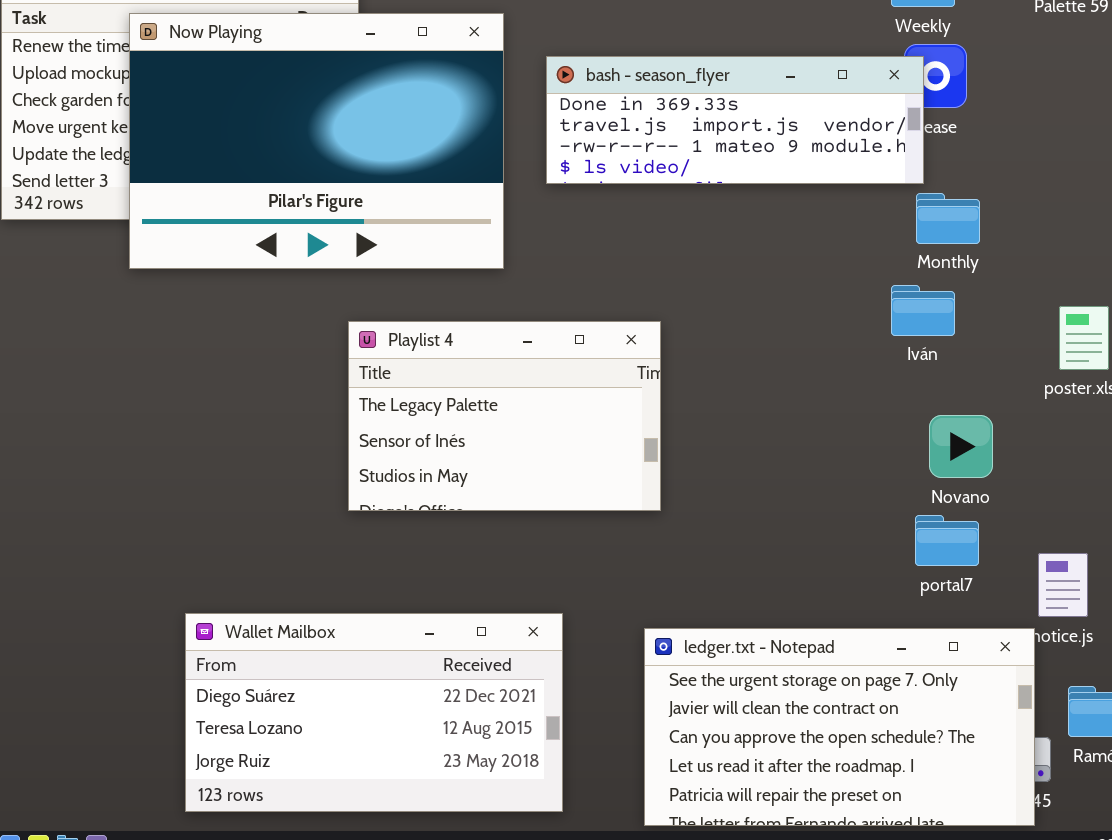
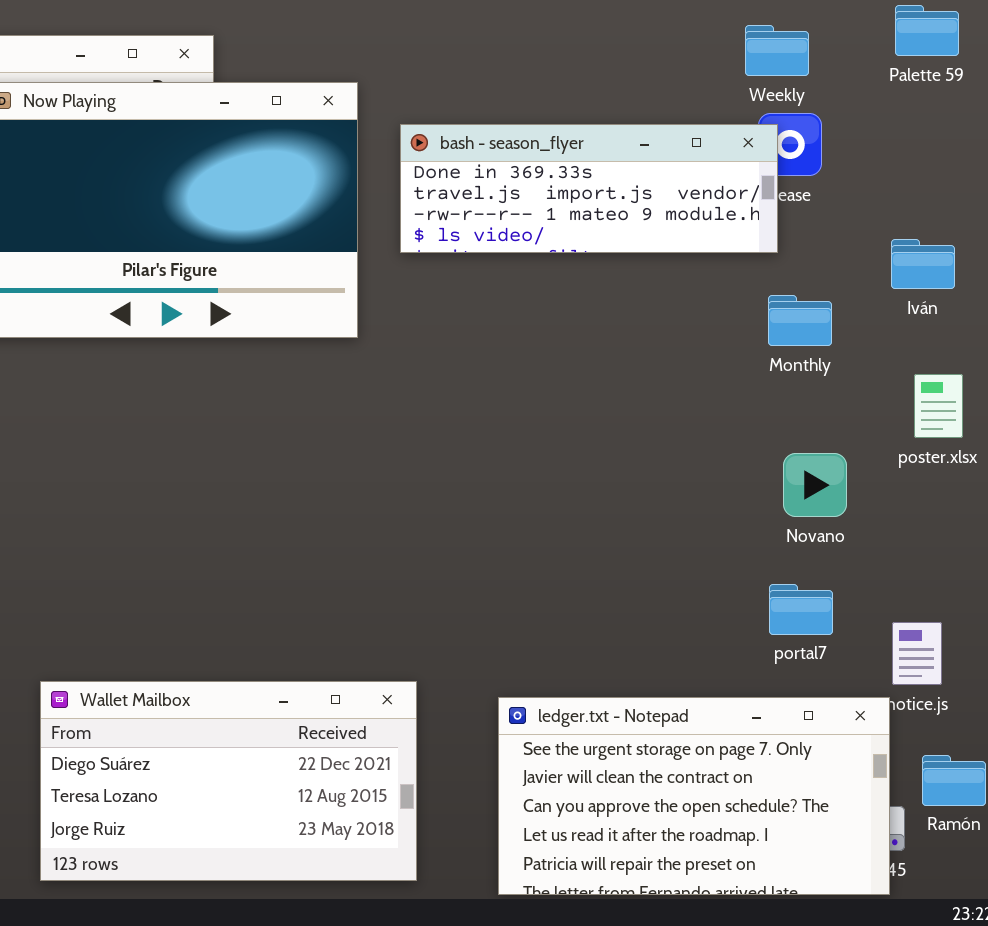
Monthly: [916,193,980,244] -> [768,295,832,346], moved
Iván: [891,285,955,336] -> [891,239,955,289], moved
Playlist 4: [348,321,661,511] -> none, closed
Novano: [929,415,993,478] -> [783,453,847,517], moved

